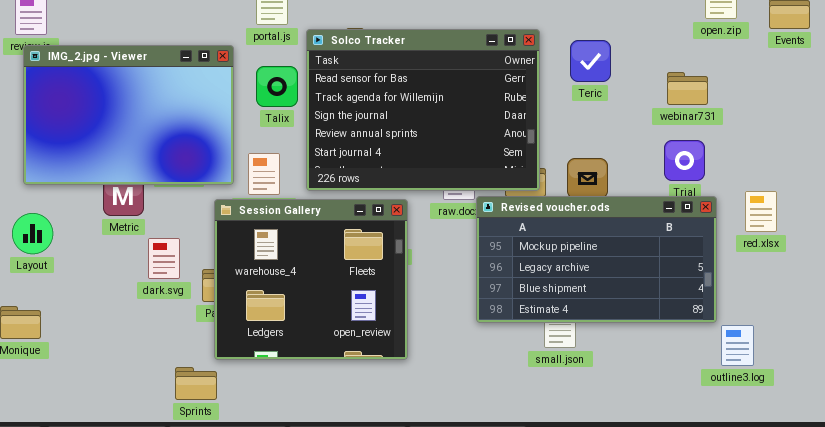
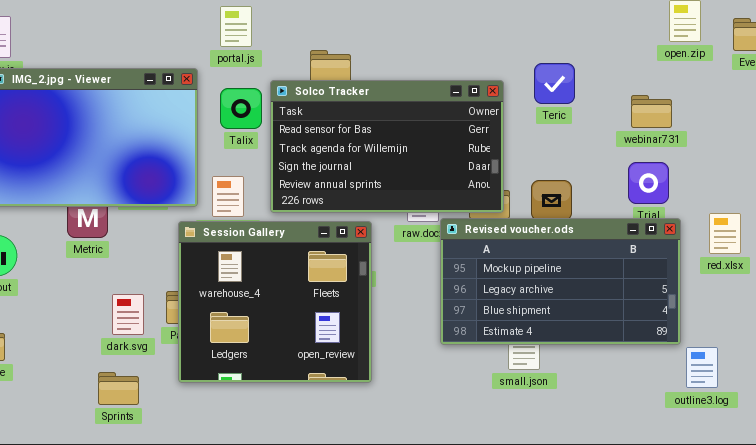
Solco Tracker: [306,29,540,191] -> [270,80,504,213], resized
dark.svg: [148,238,180,279] -> [112,294,144,335], moved
Sprints: [175,367,217,400] -> [98,372,139,405], moved

